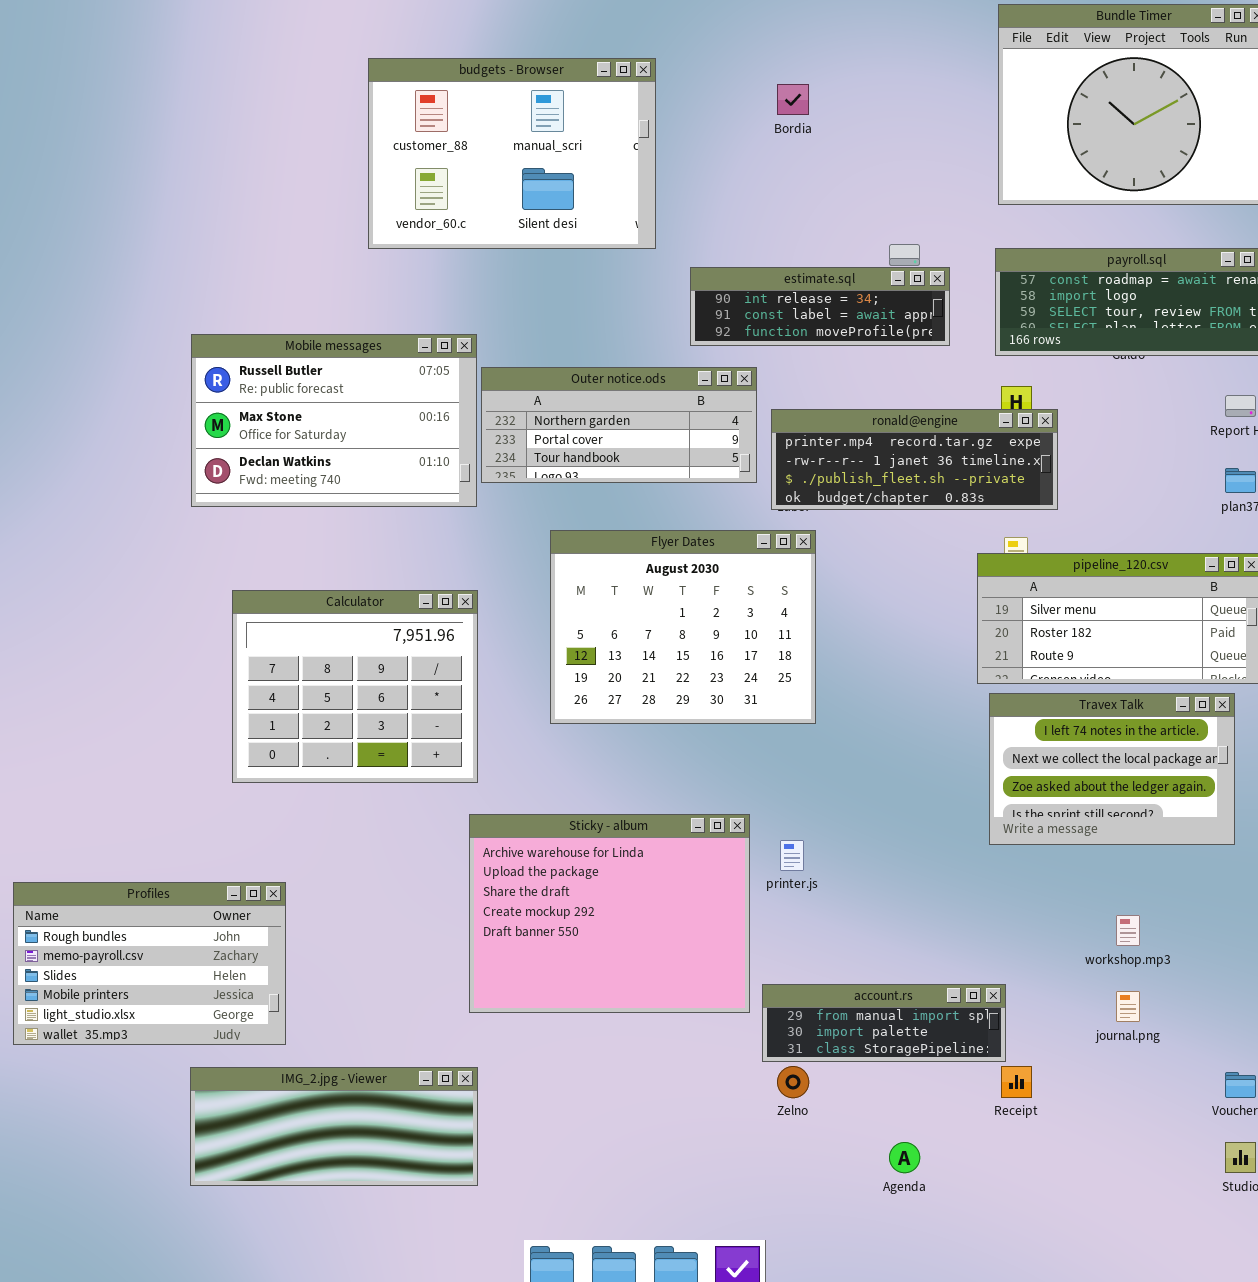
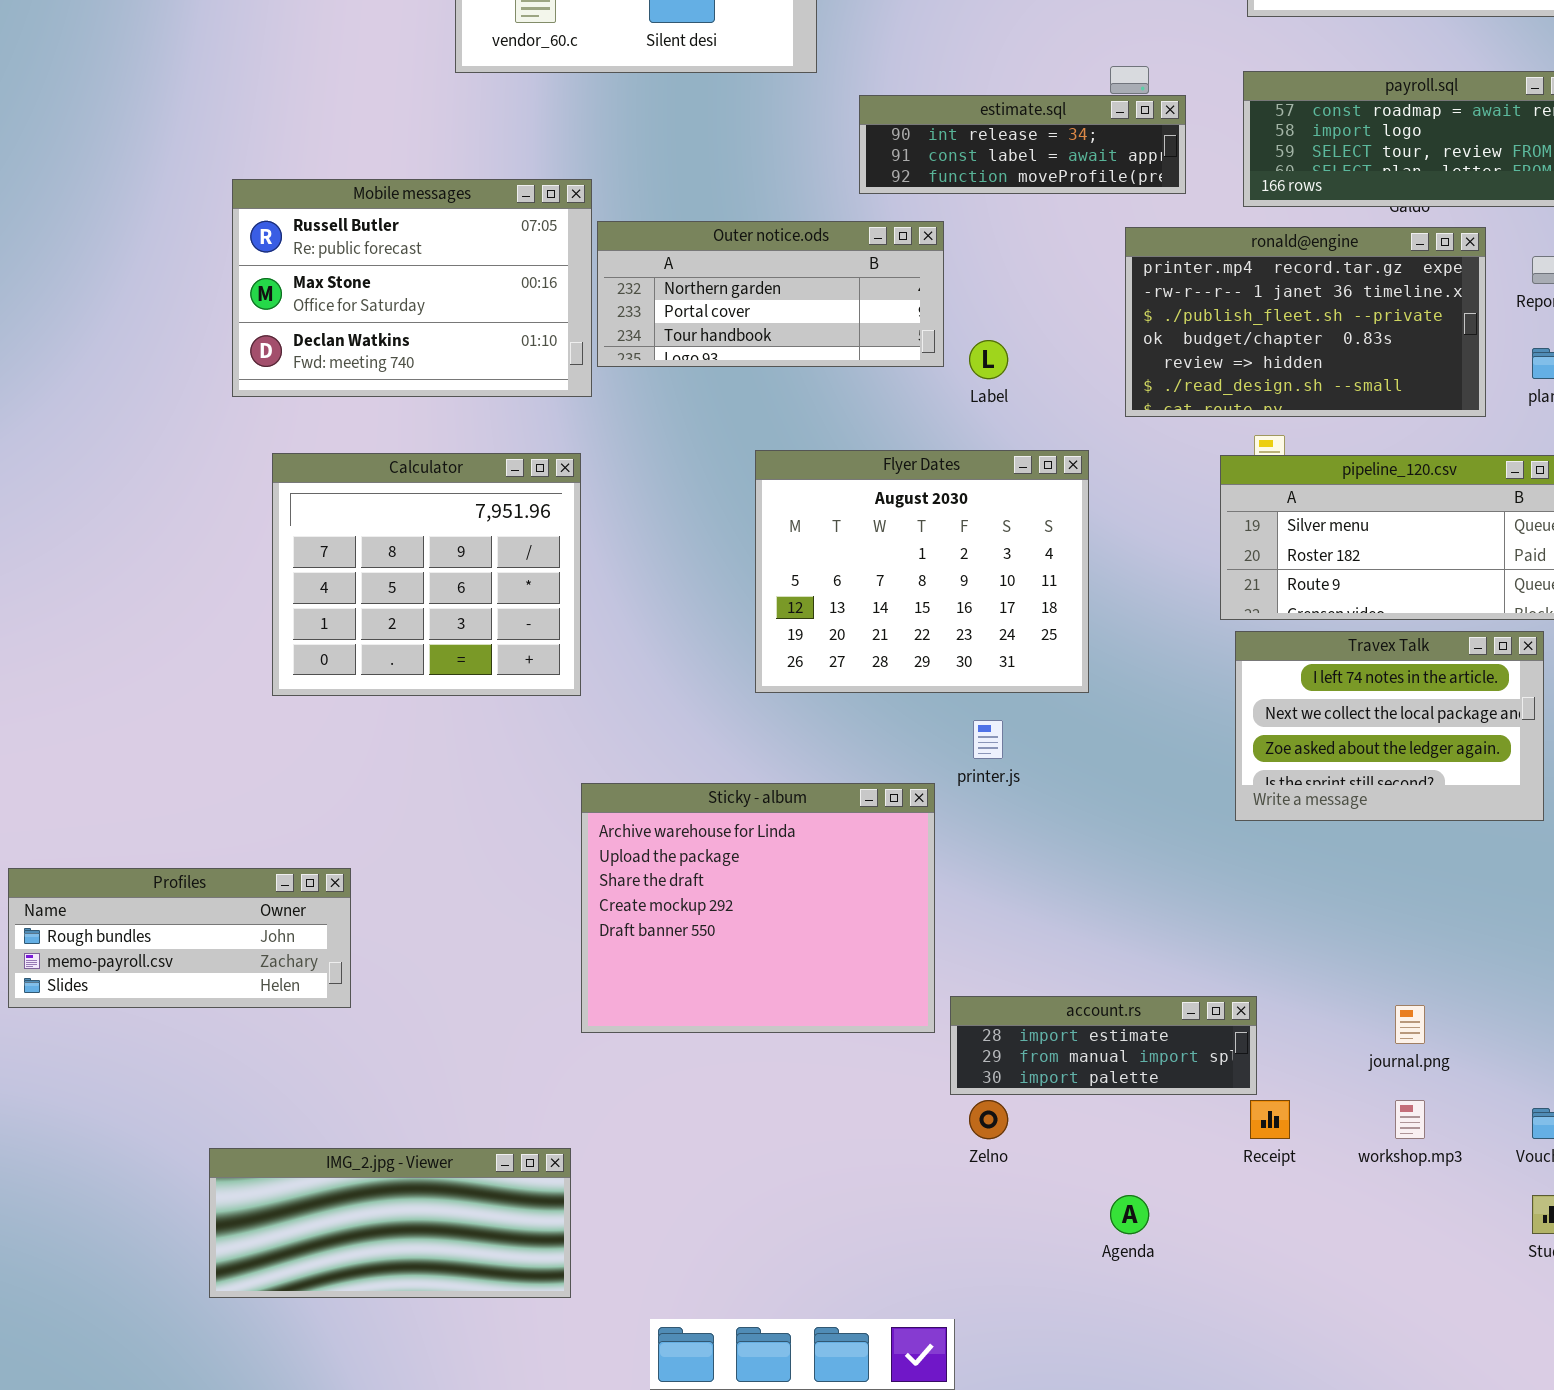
ronald@engine: [771,409,1058,510] -> [1125,227,1486,417], moved, resized
Flyer Dates: [550,530,816,724] -> [755,450,1089,693], moved
Calculator: [232,590,478,783] -> [272,453,581,696], moved
printer.js: [780,840,804,871] -> [973,720,1003,759], moved
Profiles: [13,882,286,1045] -> [8,868,351,1008], resized
workshop.mp3: [1116,915,1140,946] -> [1395,1100,1425,1139], moved
account.rs: [762,984,1006,1062] -> [950,996,1257,1095], scrolled up 1 row
IMG_2.jpg - Viewer: [190,1067,478,1186] -> [209,1148,571,1298], moved

